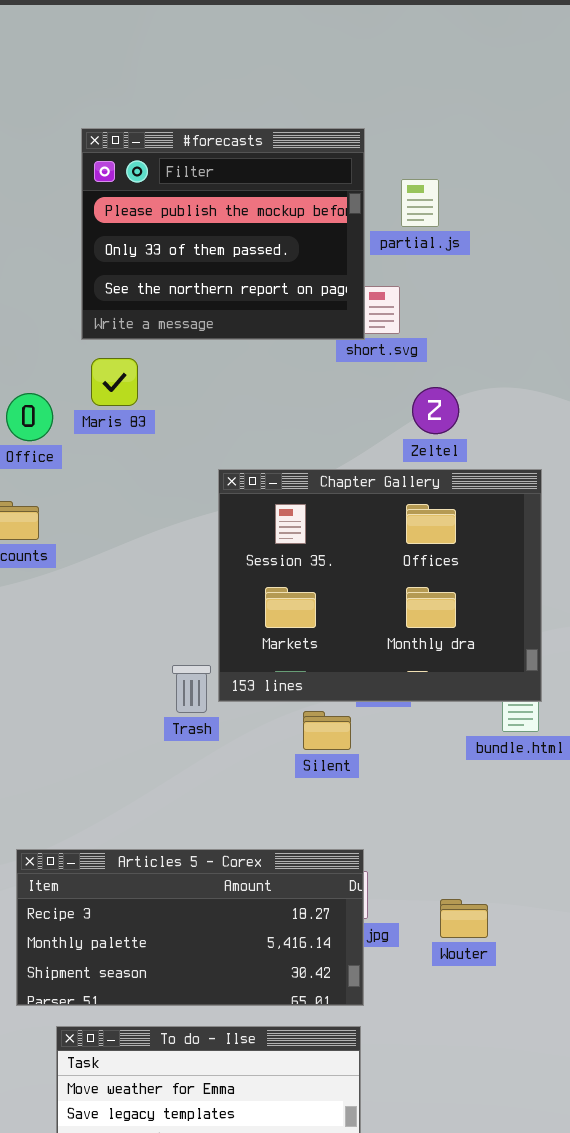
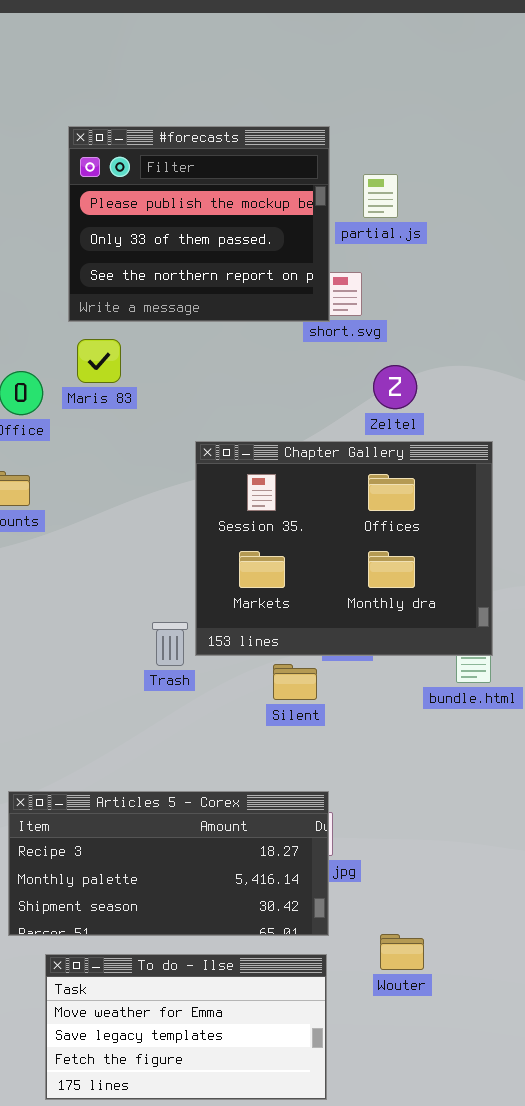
Wouter: [440,899,488,938] -> [380,934,424,970], moved

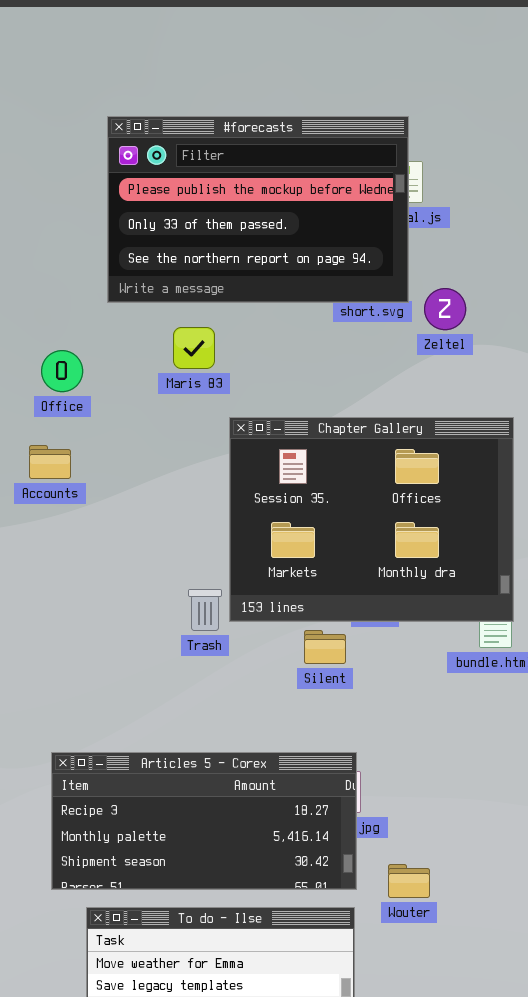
#forecasts: [68,126,330,322] -> [107,116,409,303], resized
Maris 83: [77,339,121,383] -> [173,327,215,369], moved
Zeltel: [373,365,417,409] -> [424,288,466,330], moved
Wouter: [380,934,424,970] -> [388,864,430,898], moved

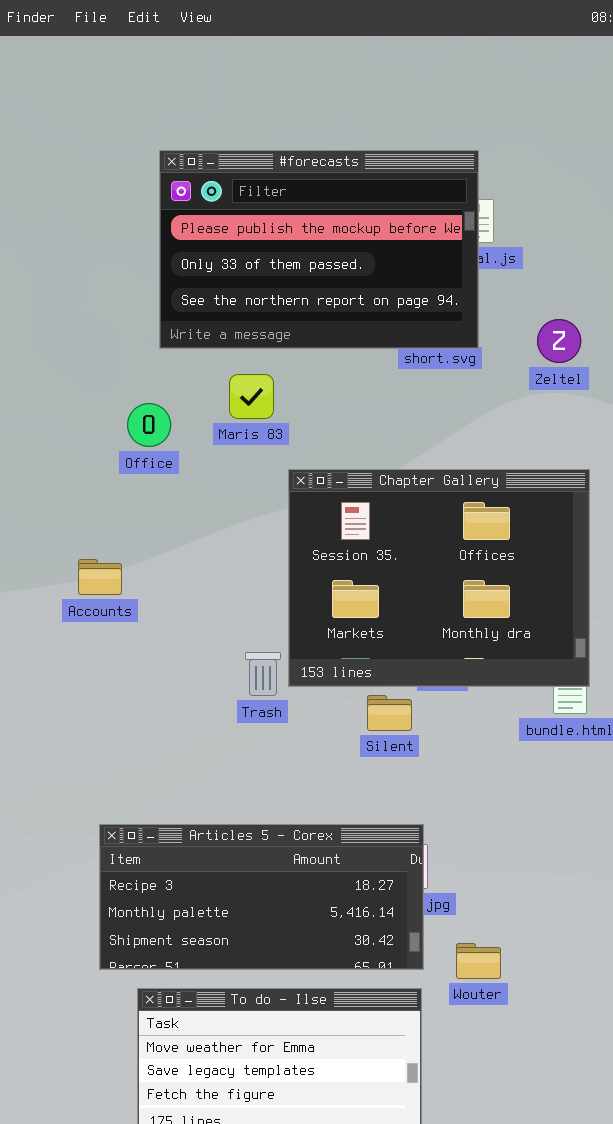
Zeltel: [424,288,466,330] -> [537,319,581,363], moved
Office: [41,350,83,392] -> [127,403,171,447], moved
Accounts: [29,445,71,479] -> [78,559,122,595], moved

